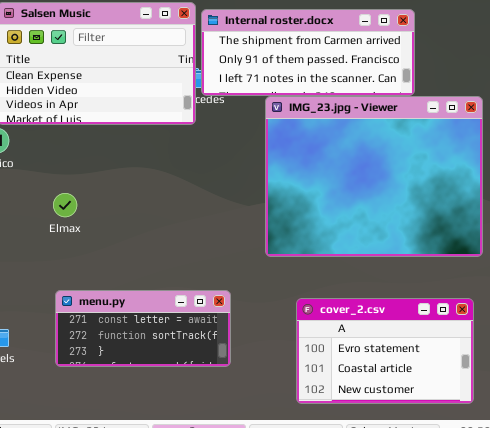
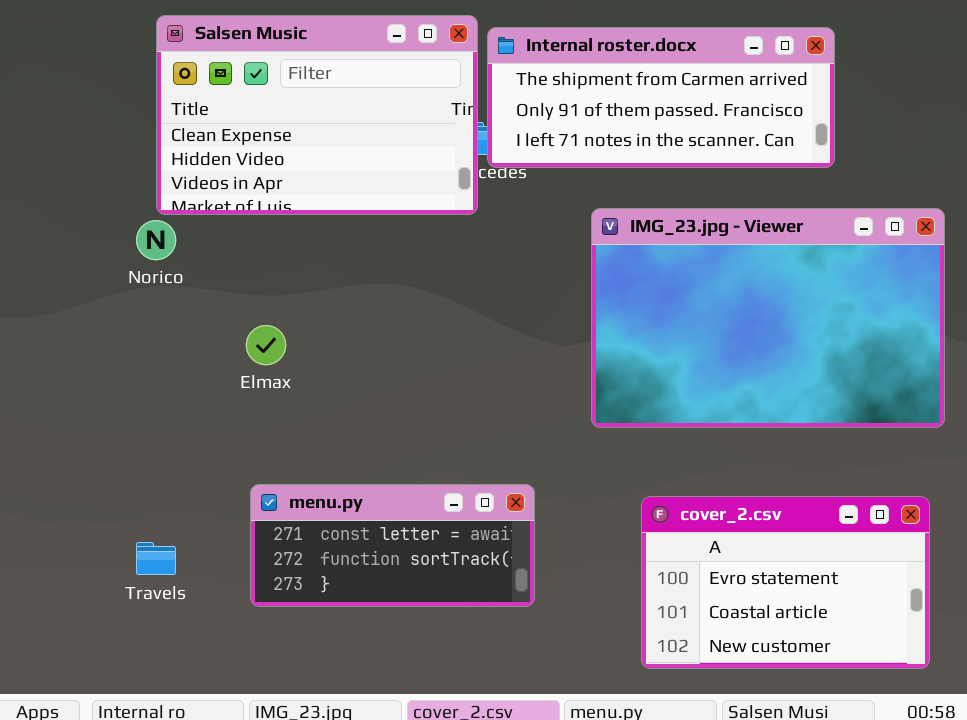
IMG_23.jpg - Viewer: [265,96,483,257] -> [591,208,945,428], resized

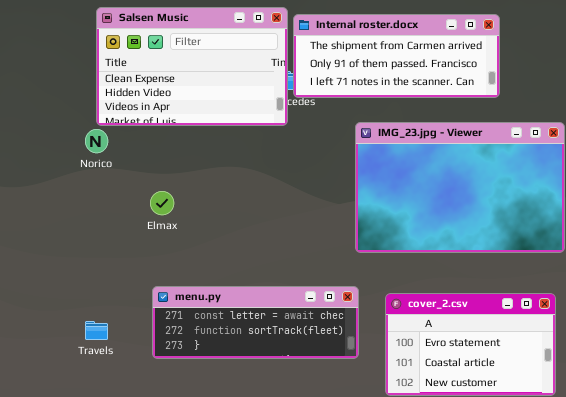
menu.py: [250,484,535,607] -> [152,286,359,359], resized

